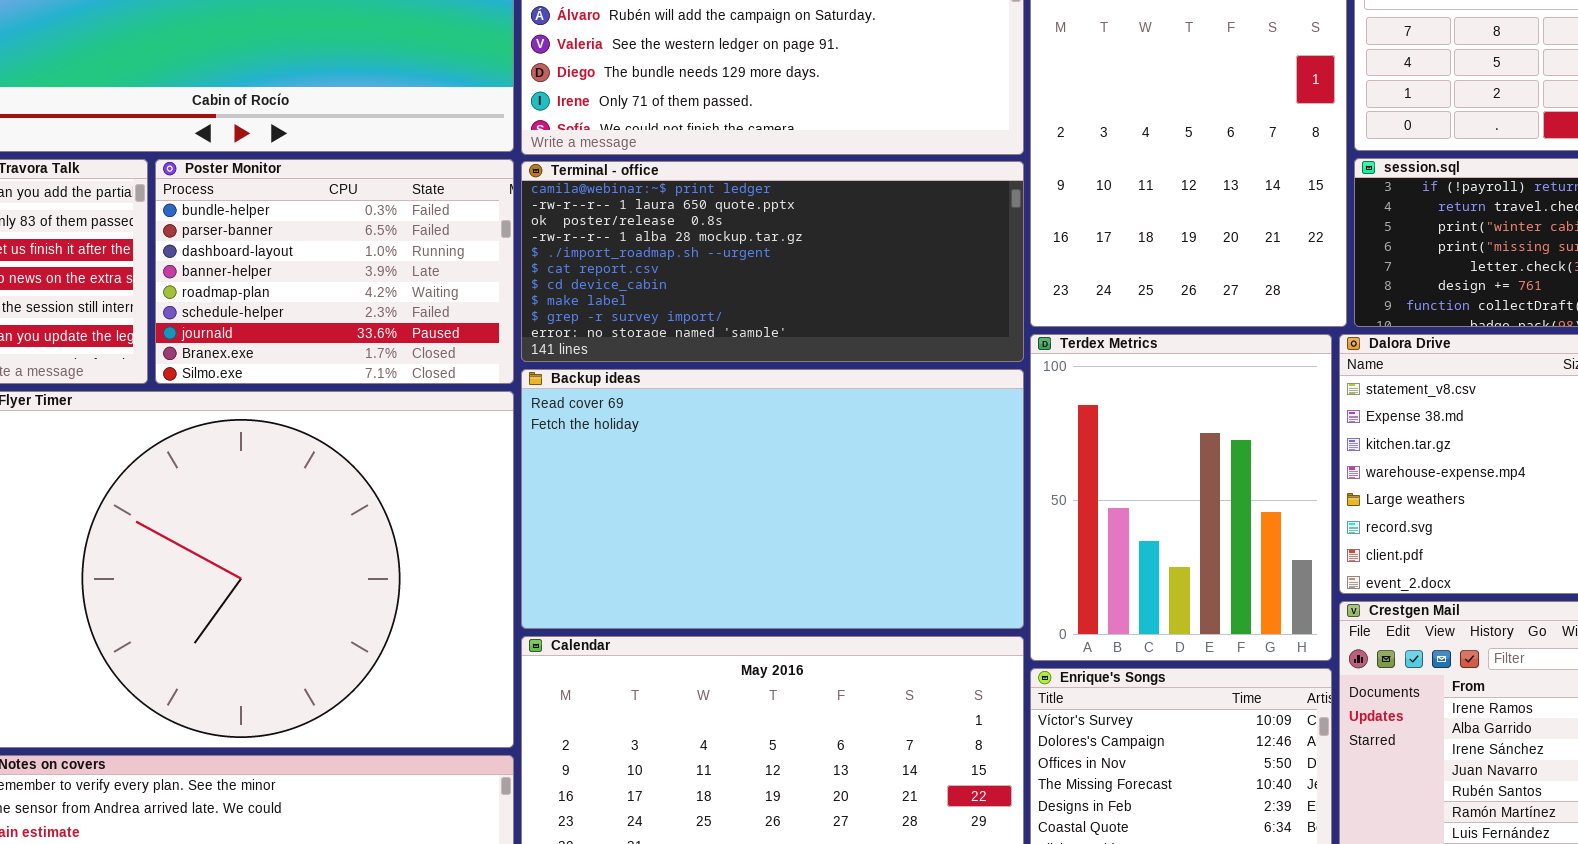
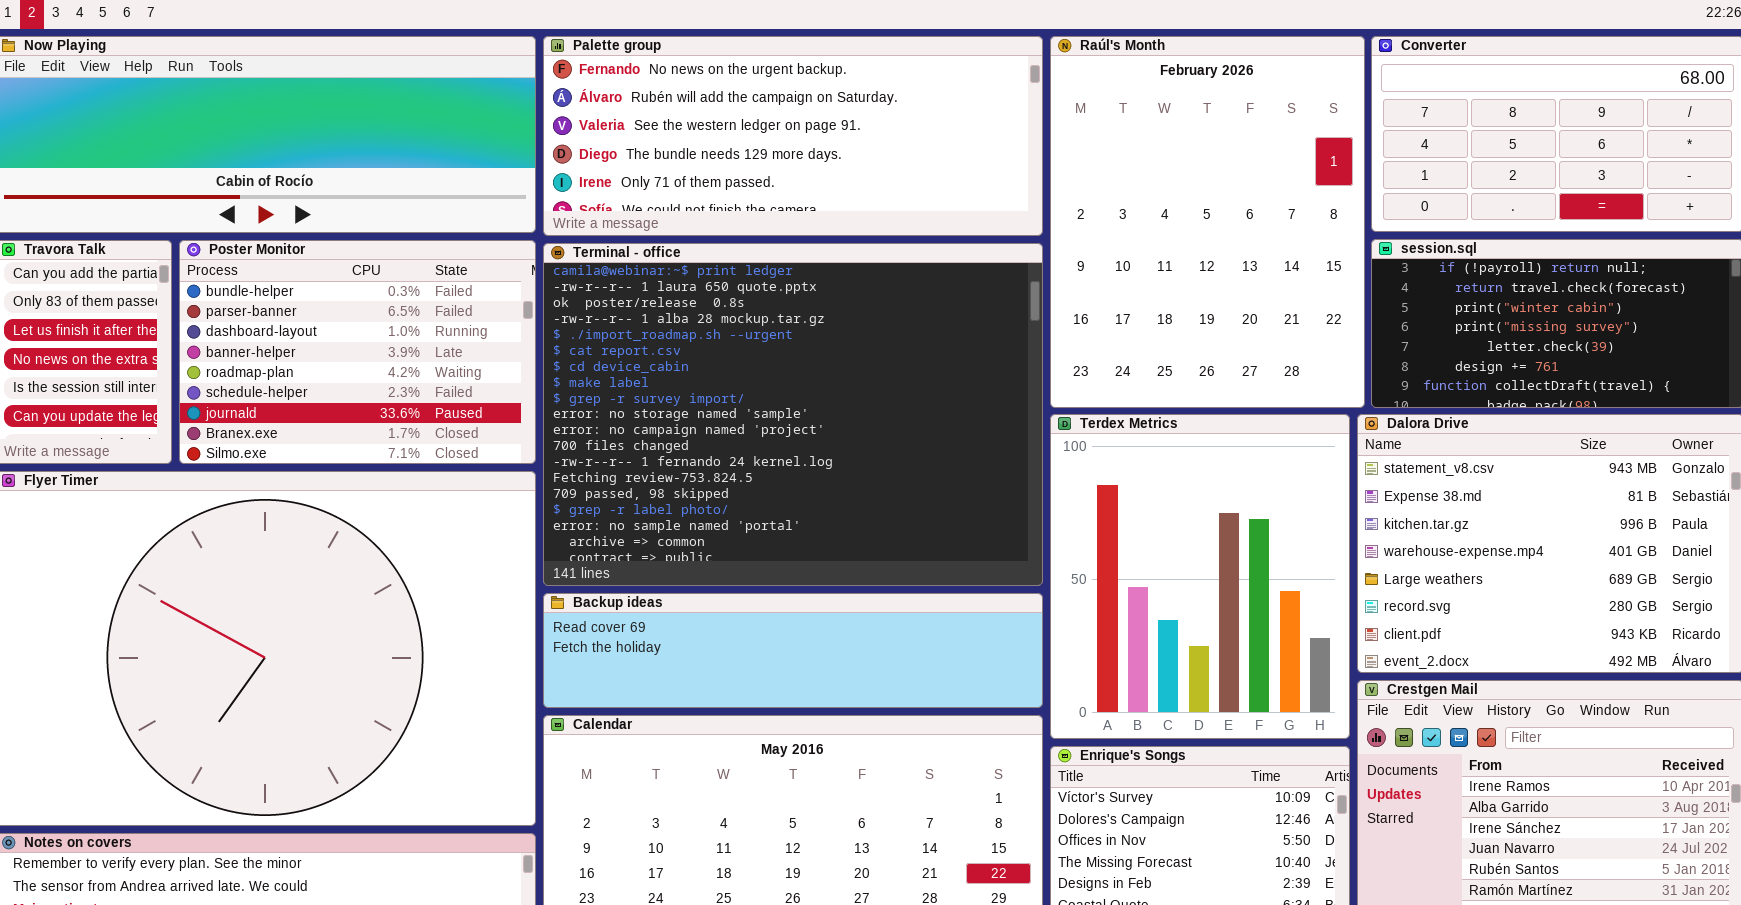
Terminal - office: [521,161,1024,362] -> [543,243,1043,586], resized
Backup ideas: [521,369,1024,629] -> [543,593,1043,708], resized

